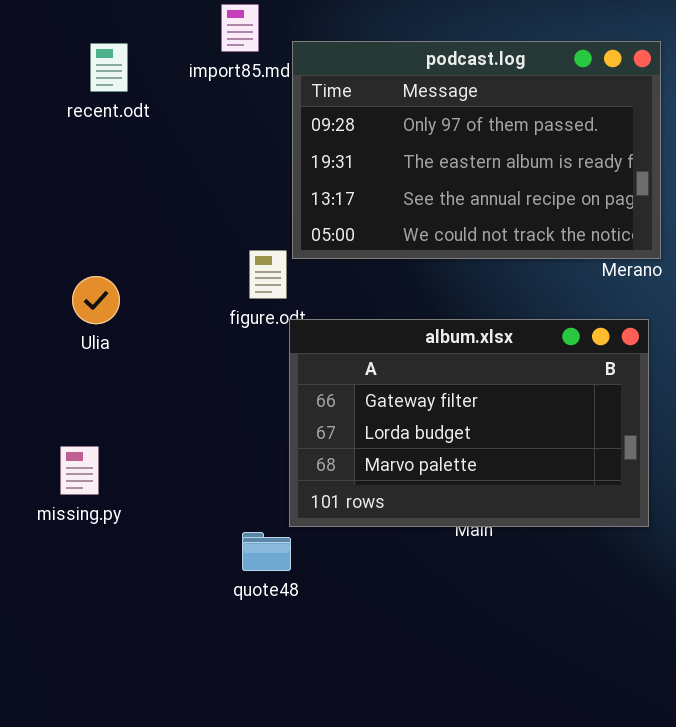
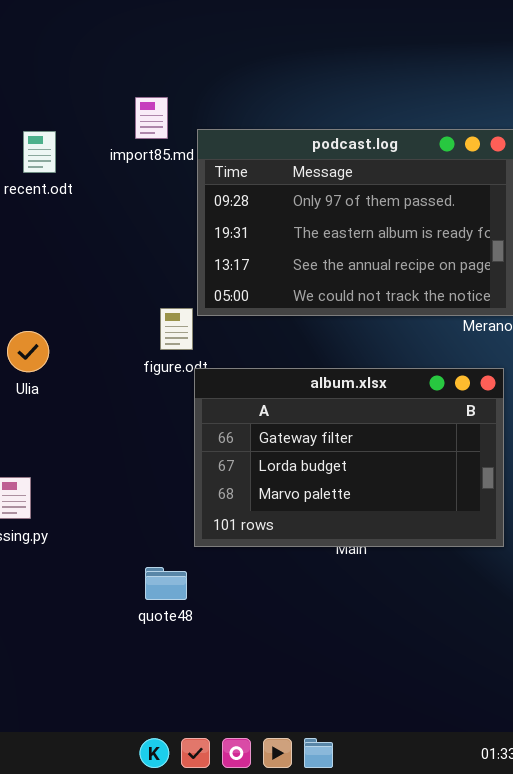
quote48: [242,532,291,571] -> [145,567,187,600], moved

